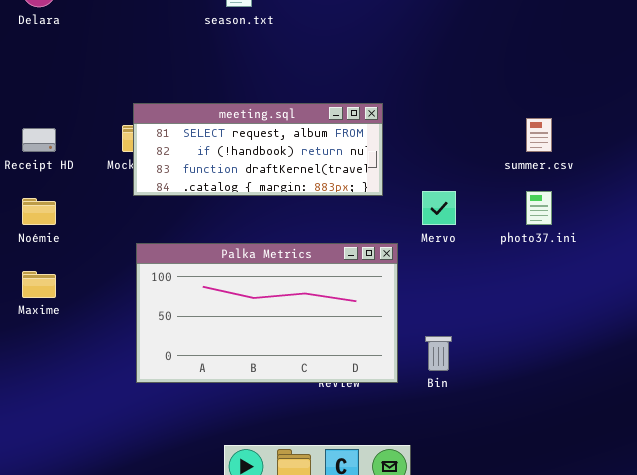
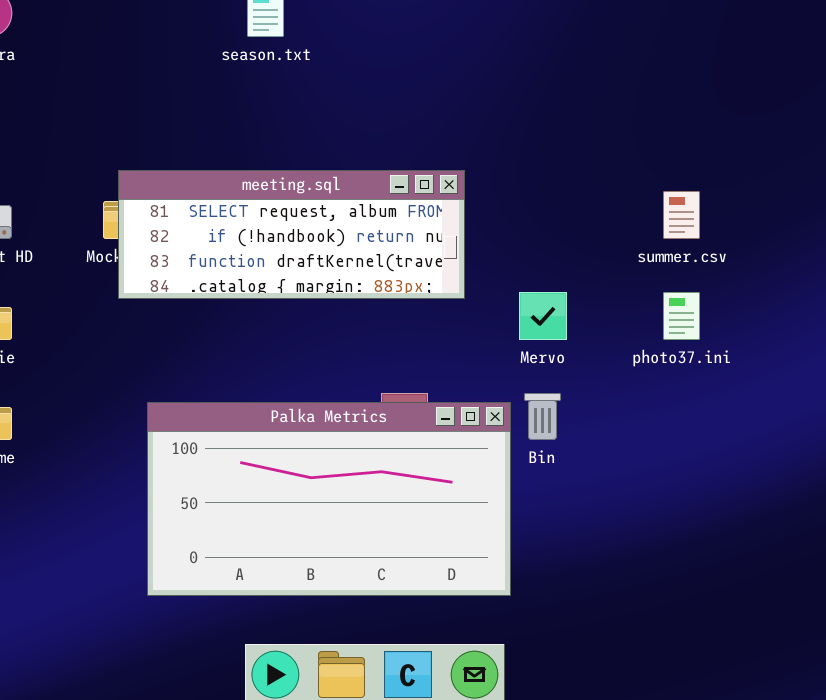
Palka Metrics: [136,243,398,383] -> [147,402,511,596], moved
Bin: [425,336,452,371] -> [524,393,561,440], moved

